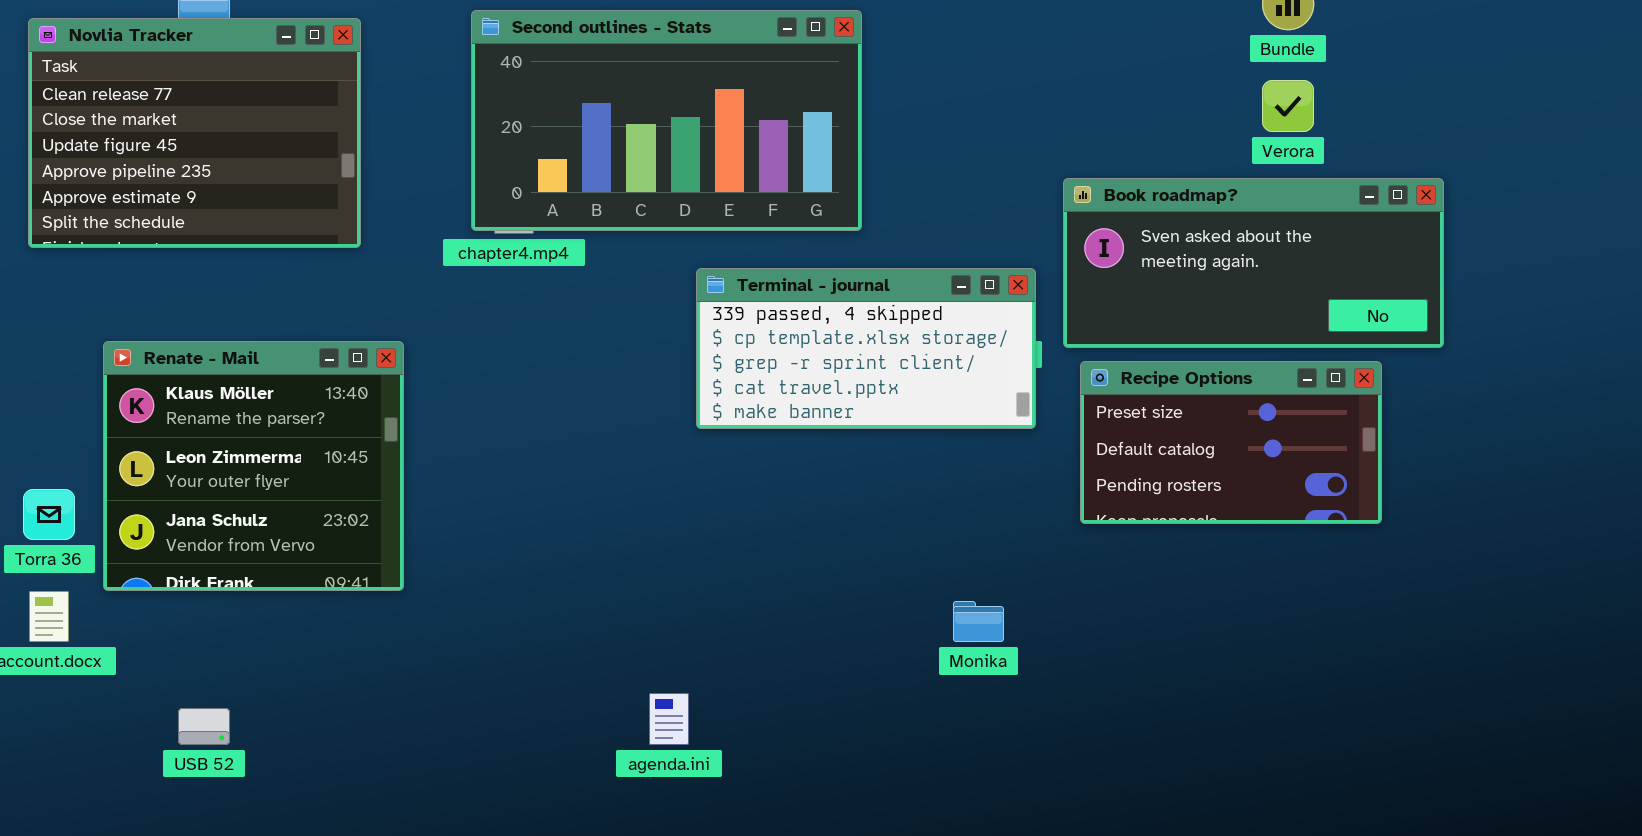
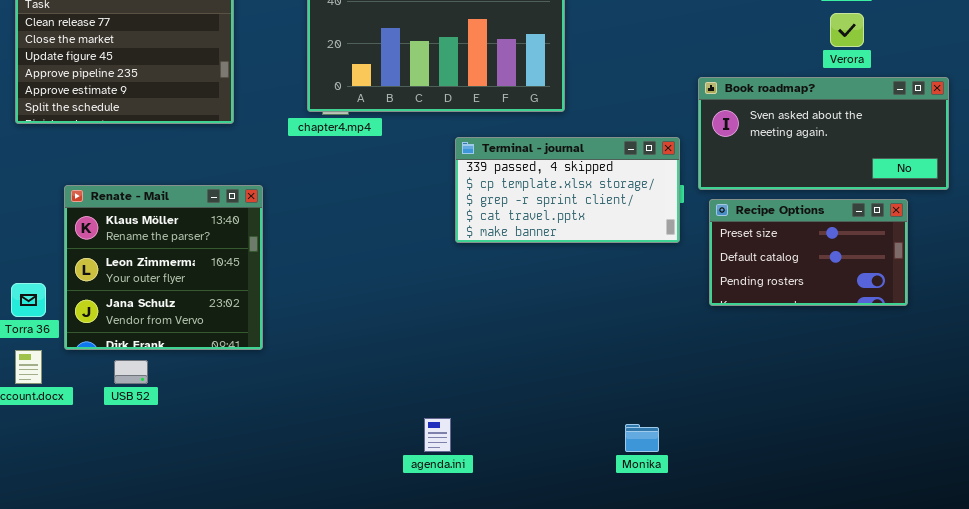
Monika: [953,601,1004,642] -> [625,424,659,452], moved
USB 52: [178,708,230,745] -> [114,360,148,384], moved

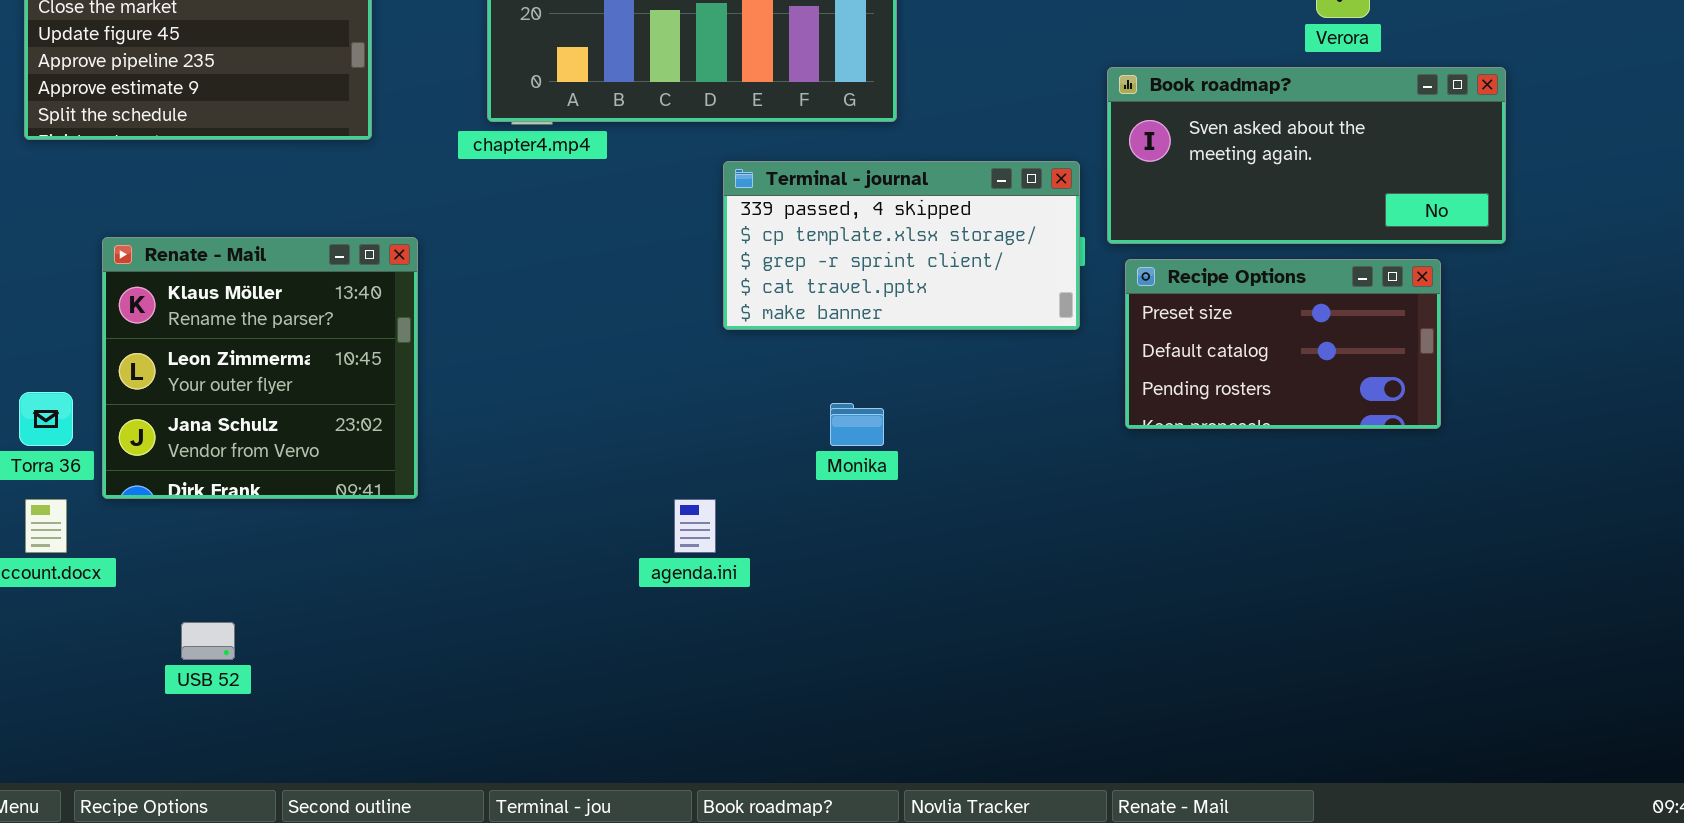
USB 52: [114,360,148,384] -> [181,622,235,660], moved
agenda.ini: [424,418,451,452] -> [674,499,716,553], moved
Monika: [625,424,659,452] -> [830,403,884,446], moved

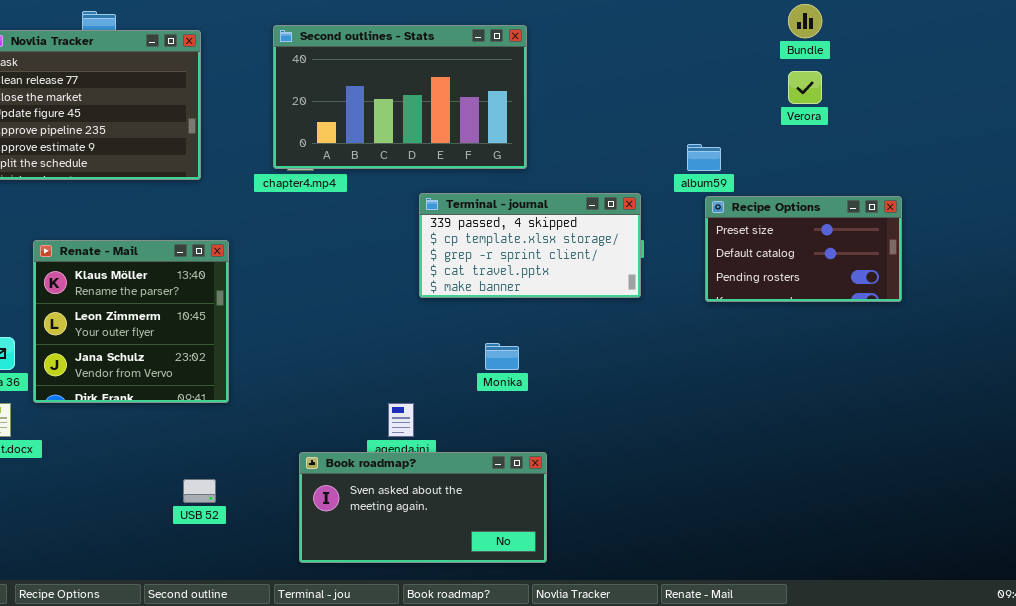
Book roadmap?: [1107,67,1506,244] -> [299,452,547,563], moved
Recipe Options: [1125,259,1441,429] -> [705,196,902,302], moved
USB 52: [181,622,235,660] -> [183,479,216,503], moved

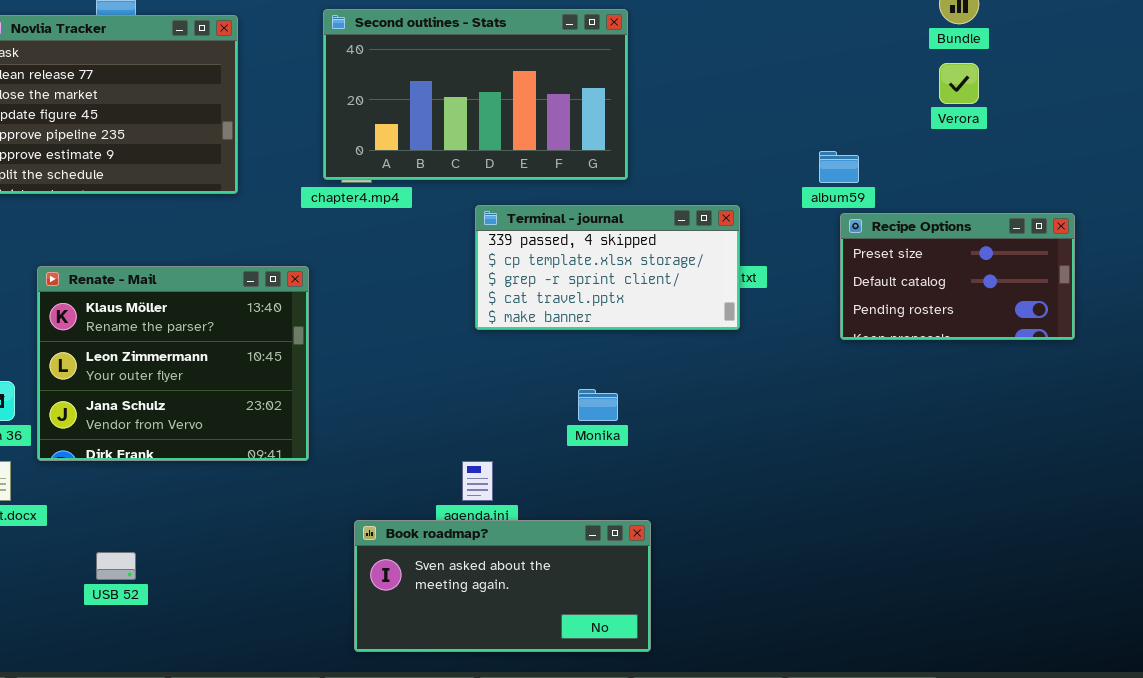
Terminal - journal: [419,193,641,298] -> [475,205,740,330], moved
Renate - Mail: [33,240,229,403] -> [37,266,309,461], resized
USB 52: [183,479,216,503] -> [96,552,136,580], moved

